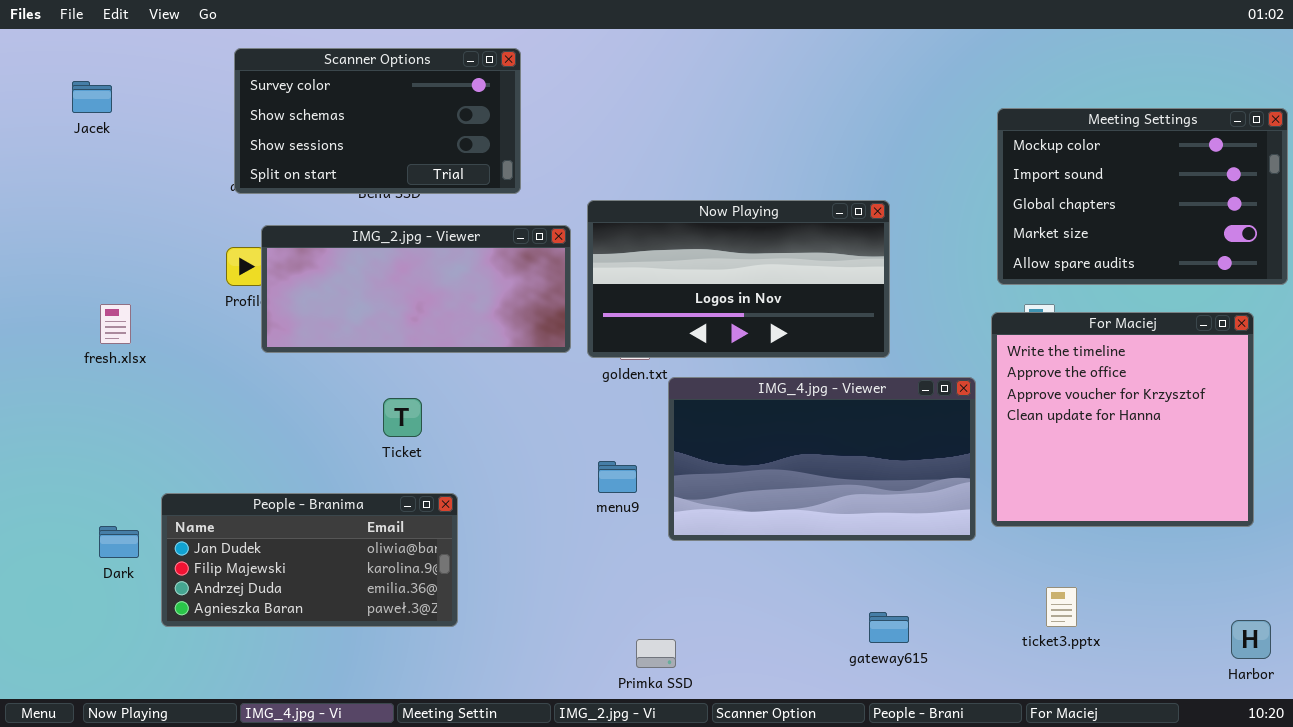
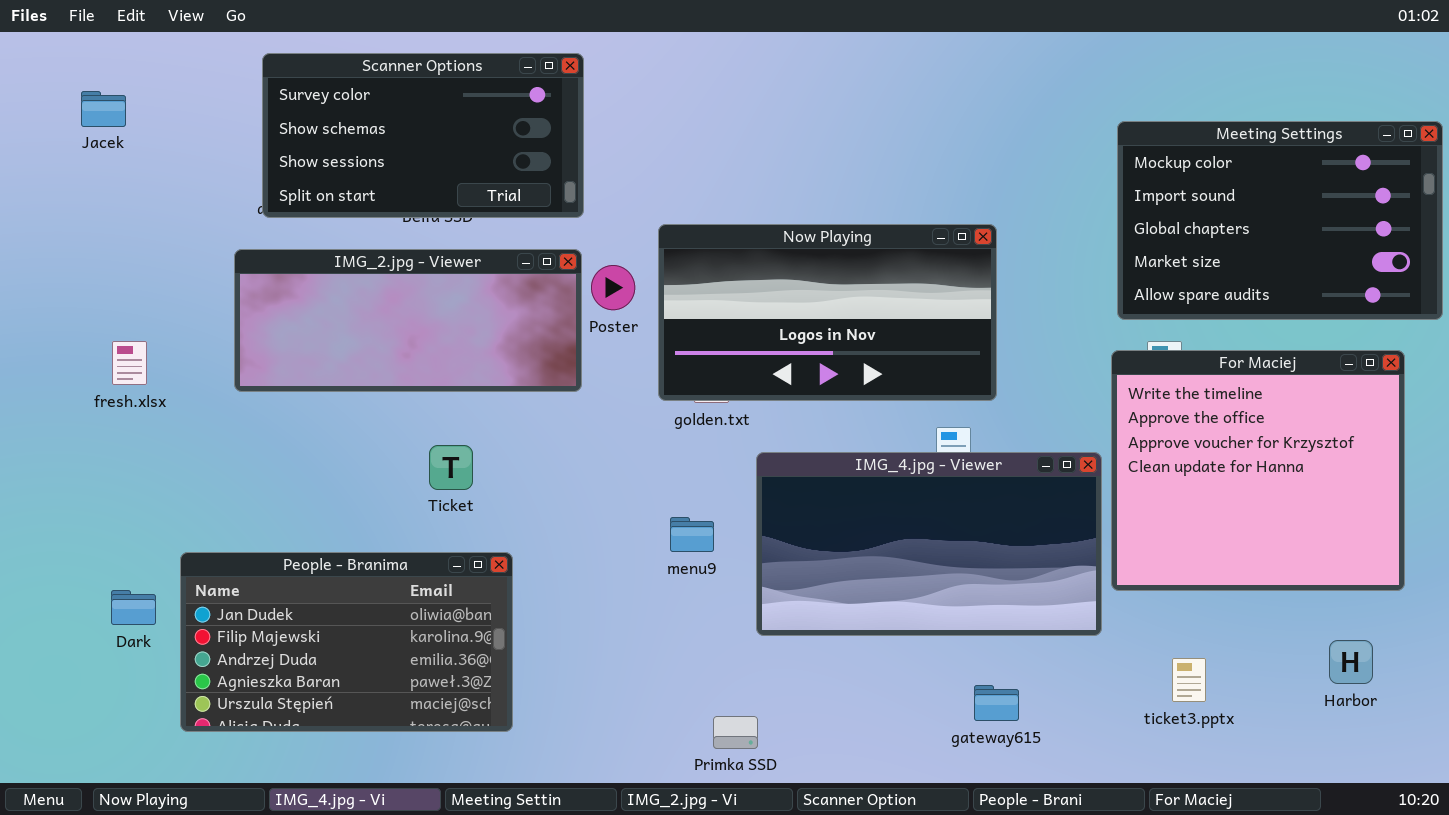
IMG_2.jpg - Viewer: [261,225,571,353] -> [234,249,582,392], moved
IMG_4.jpg - Viewer: [668,377,976,541] -> [756,452,1102,636], moved
People - Branima: [161,493,458,627] -> [180,552,513,732], resized
Harbor: [1231,620,1271,659] -> [1329,640,1373,684], moved

